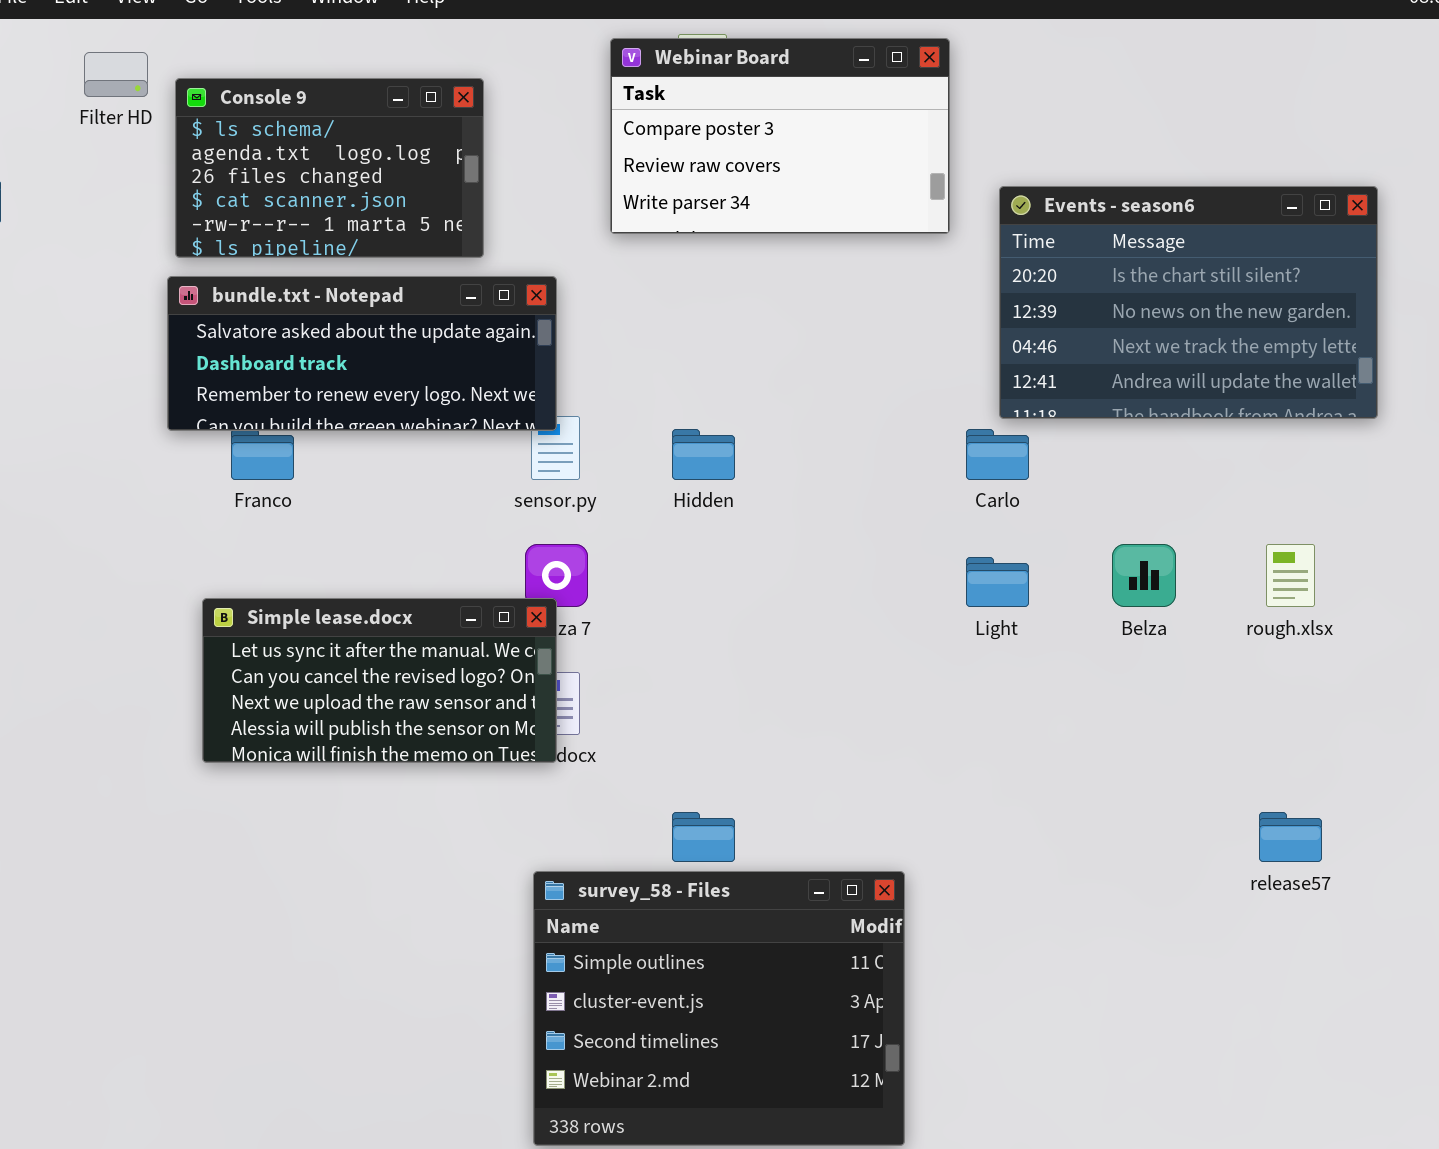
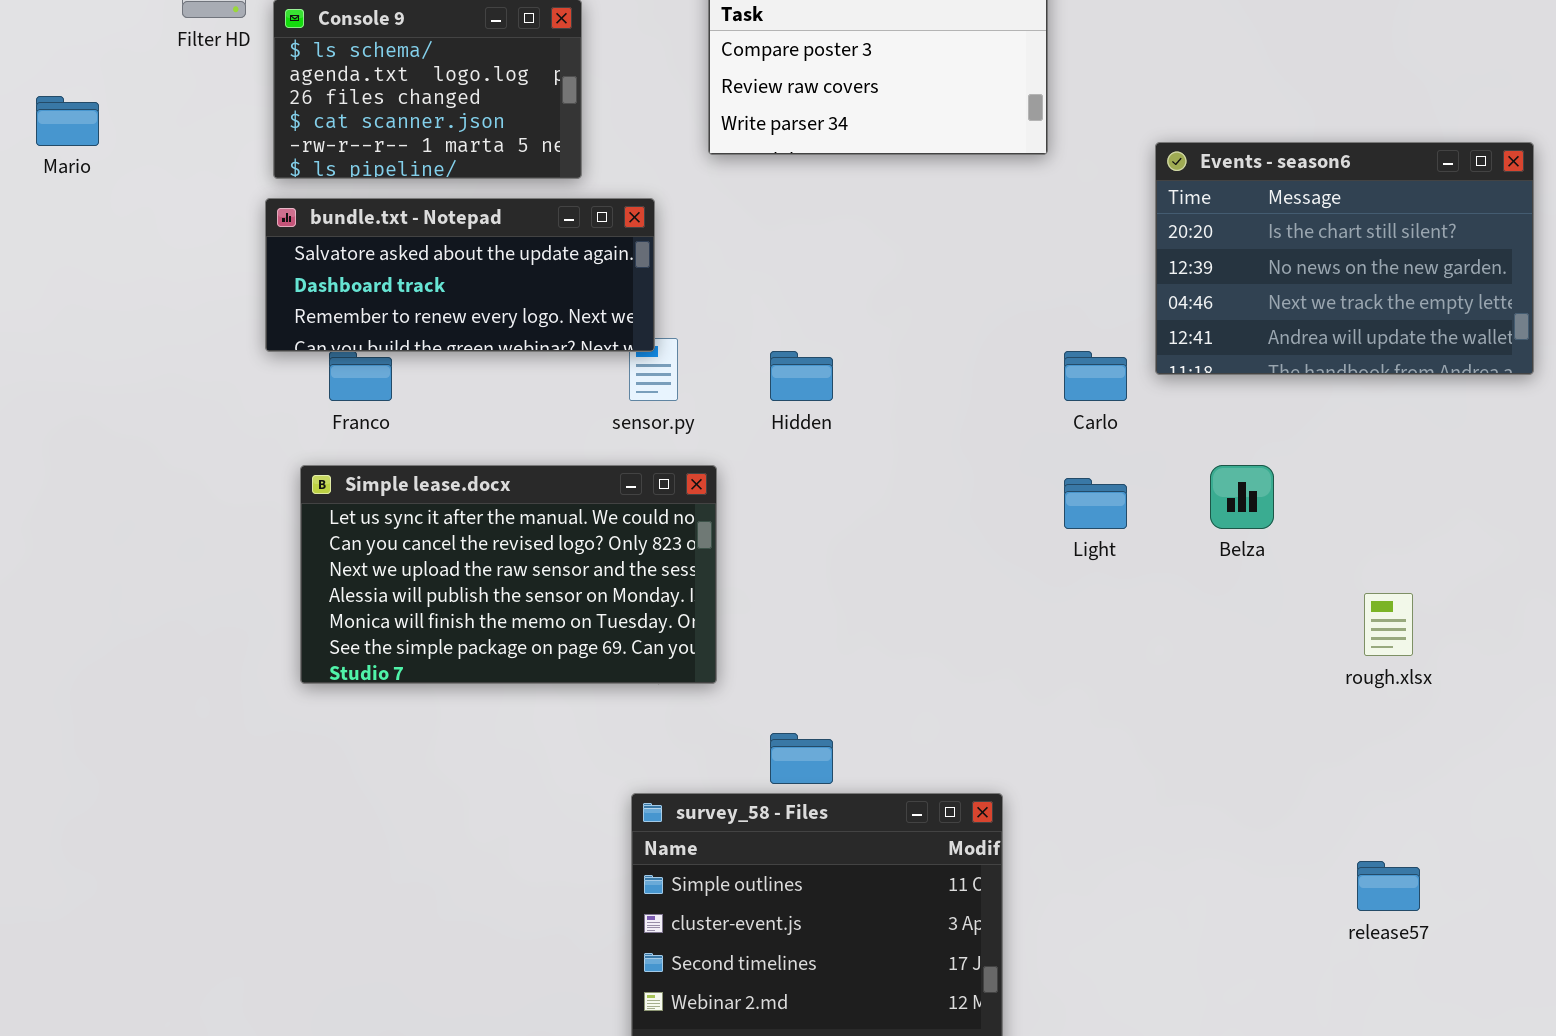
Events - season6: [999,186,1378,419] -> [1155,142,1534,375], moved
rough.xlsx: [1266,544,1315,607] -> [1364,593,1413,656], moved
Simple lease.docx: [202,598,557,763] -> [300,465,717,684], resized
release57: [1259,812,1322,862] -> [1357,861,1420,911], moved

